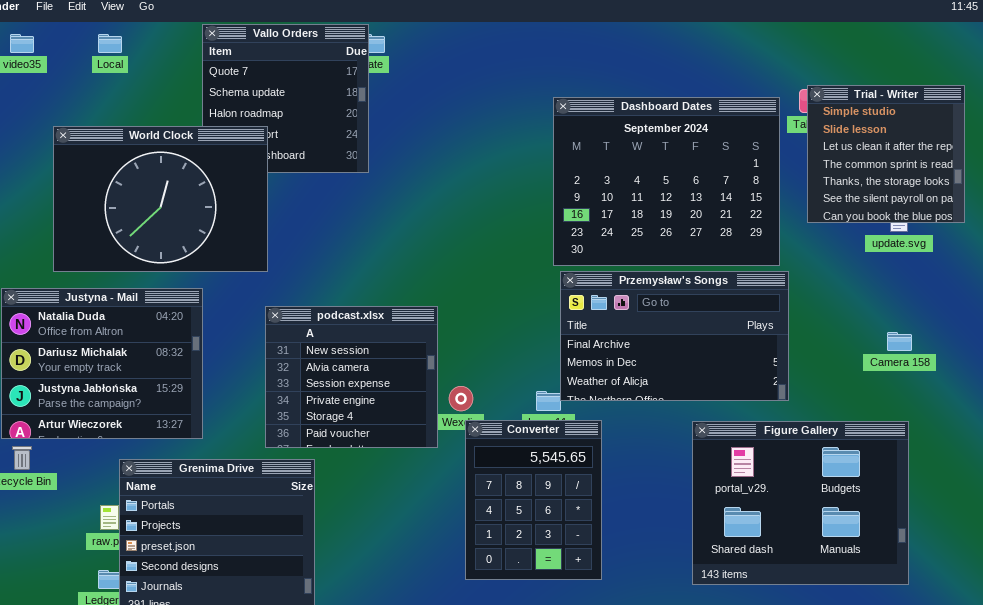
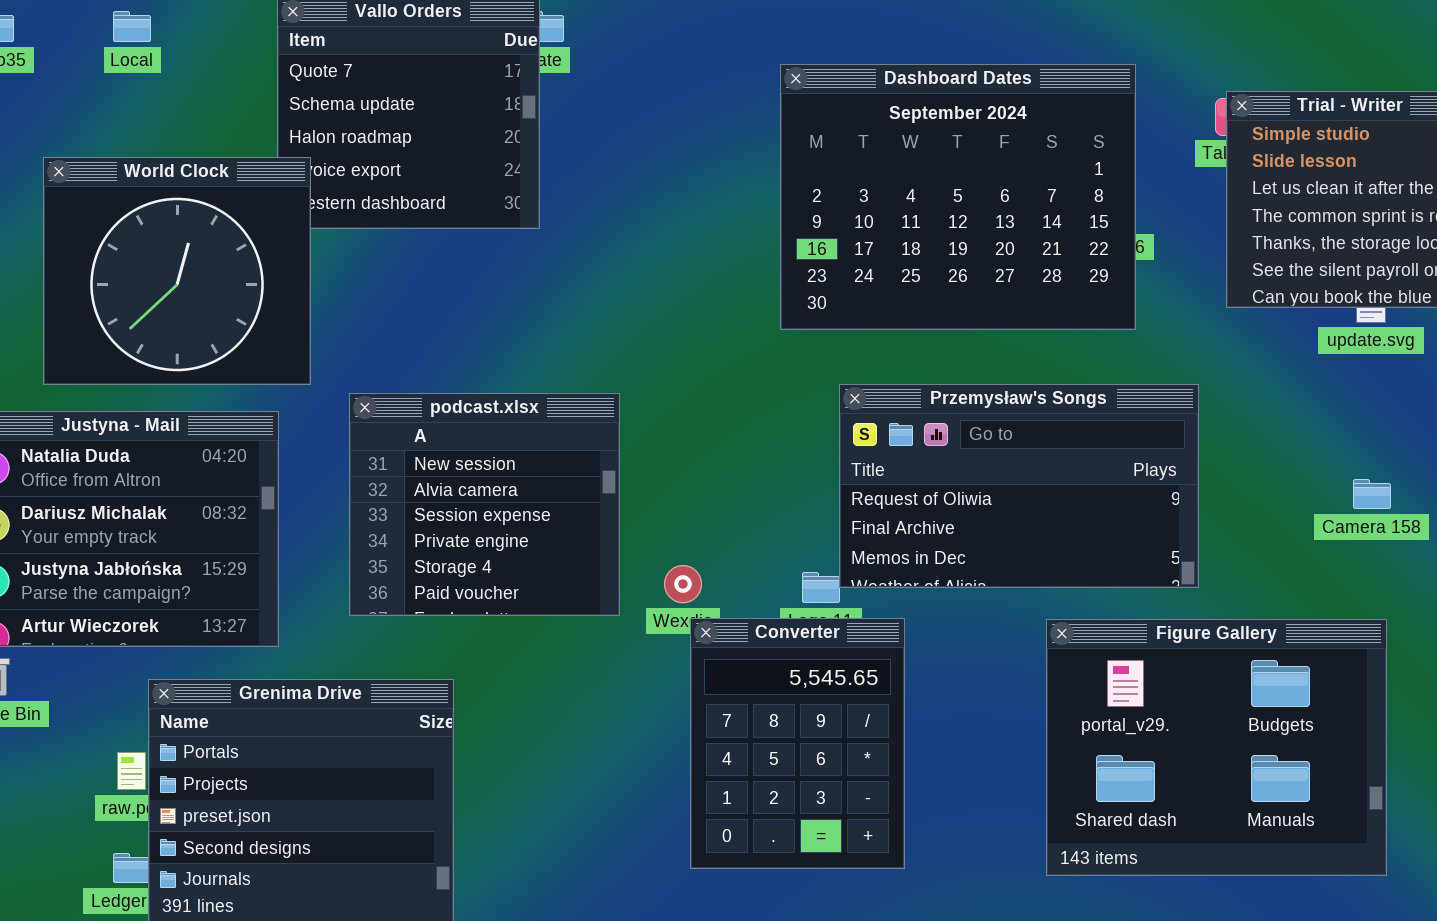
Dashboard Dates: [553,97,780,266] -> [780,64,1136,330], moved
World Clock: [53,126,268,272] -> [43,157,311,385], resized
Przemysław's Songs: [560,271,789,401] -> [839,384,1199,588], scrolled up 1 row
podcast.xlsx: [265,306,438,448] -> [349,393,620,616], moved

